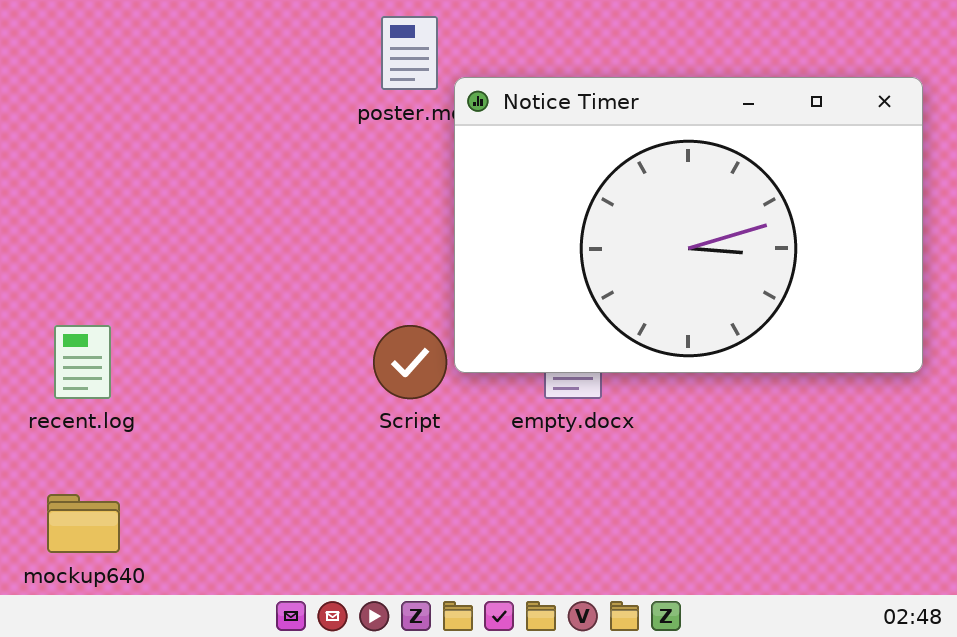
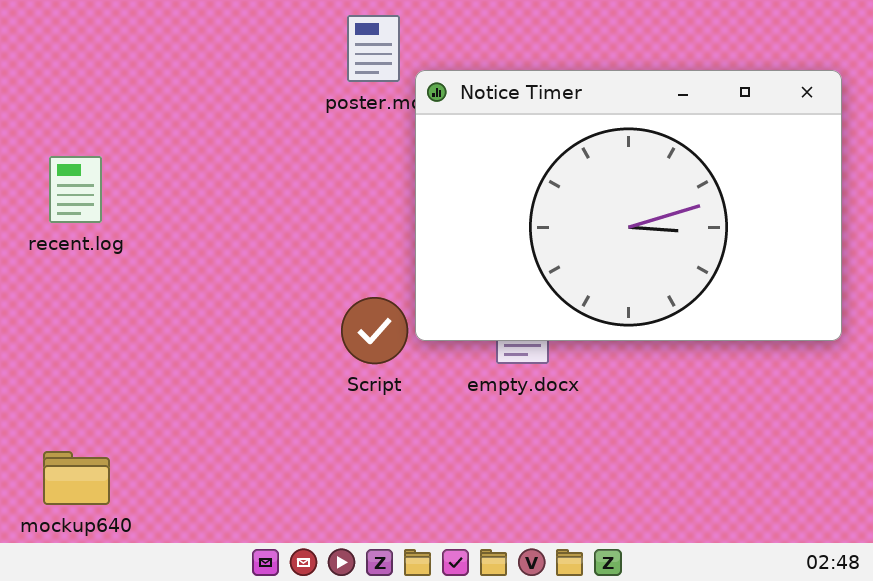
recent.log: [54,325,111,399] -> [49,156,102,223], moved

